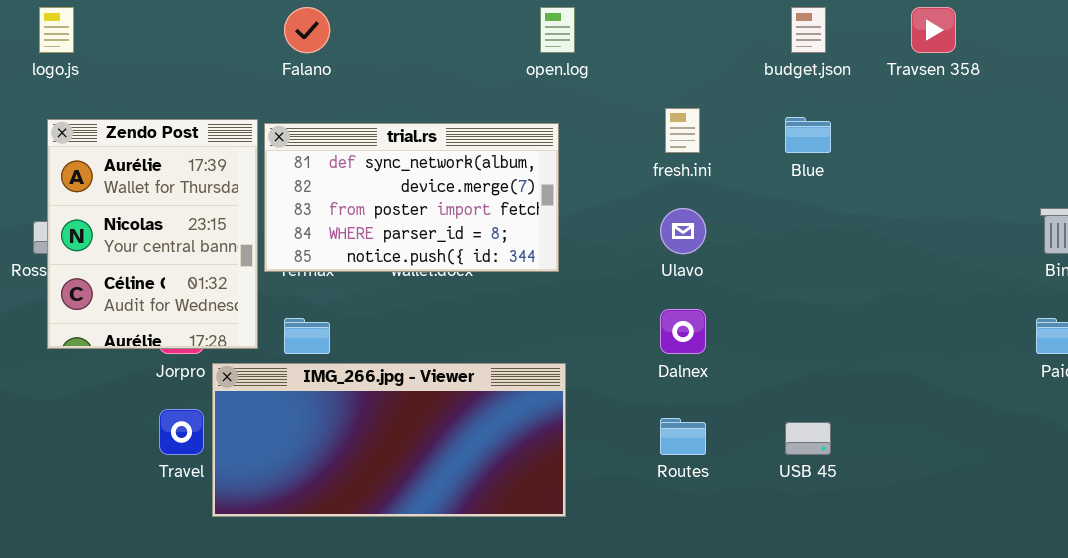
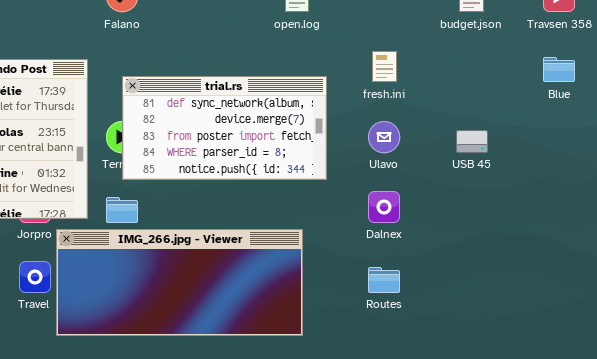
Blue: [785,117,831,153] -> [543,57,575,82], moved
trial.rs: [264,123,559,272] -> [122,76,327,180], moved
USB 45: [785,422,831,455] -> [456,130,488,153], moved

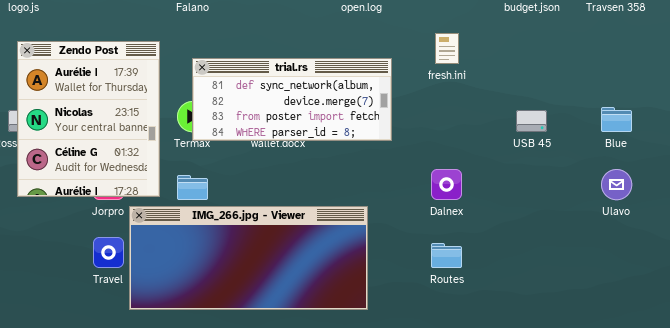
Blue: [543,57,575,82] -> [601,107,632,132], moved
trial.rs: [122,76,327,180] -> [192,58,392,141], resized
Ulavo: [368,121,400,153] -> [601,169,632,200], moved

